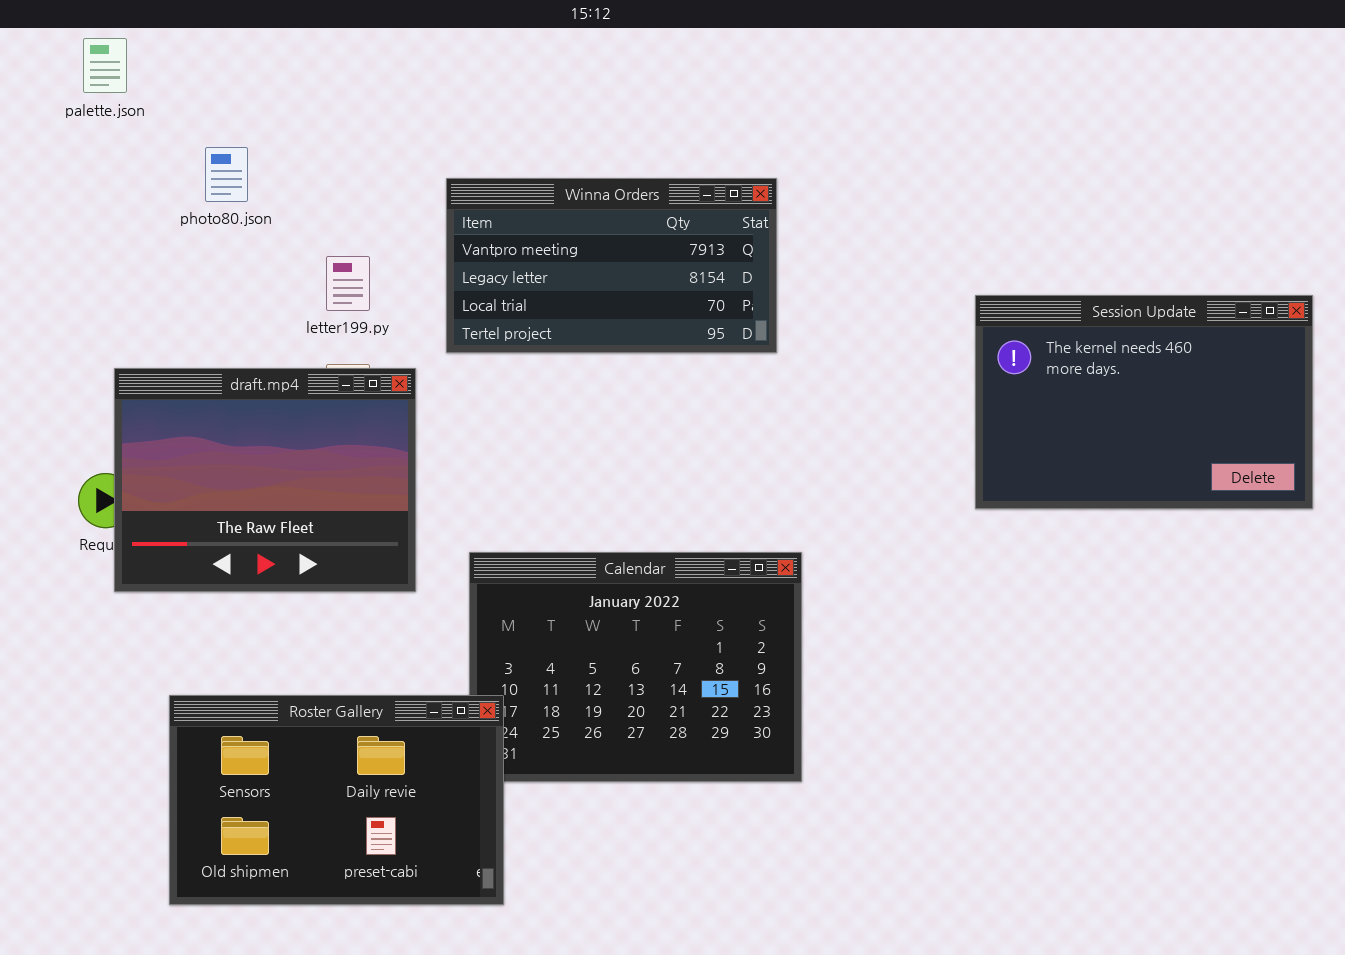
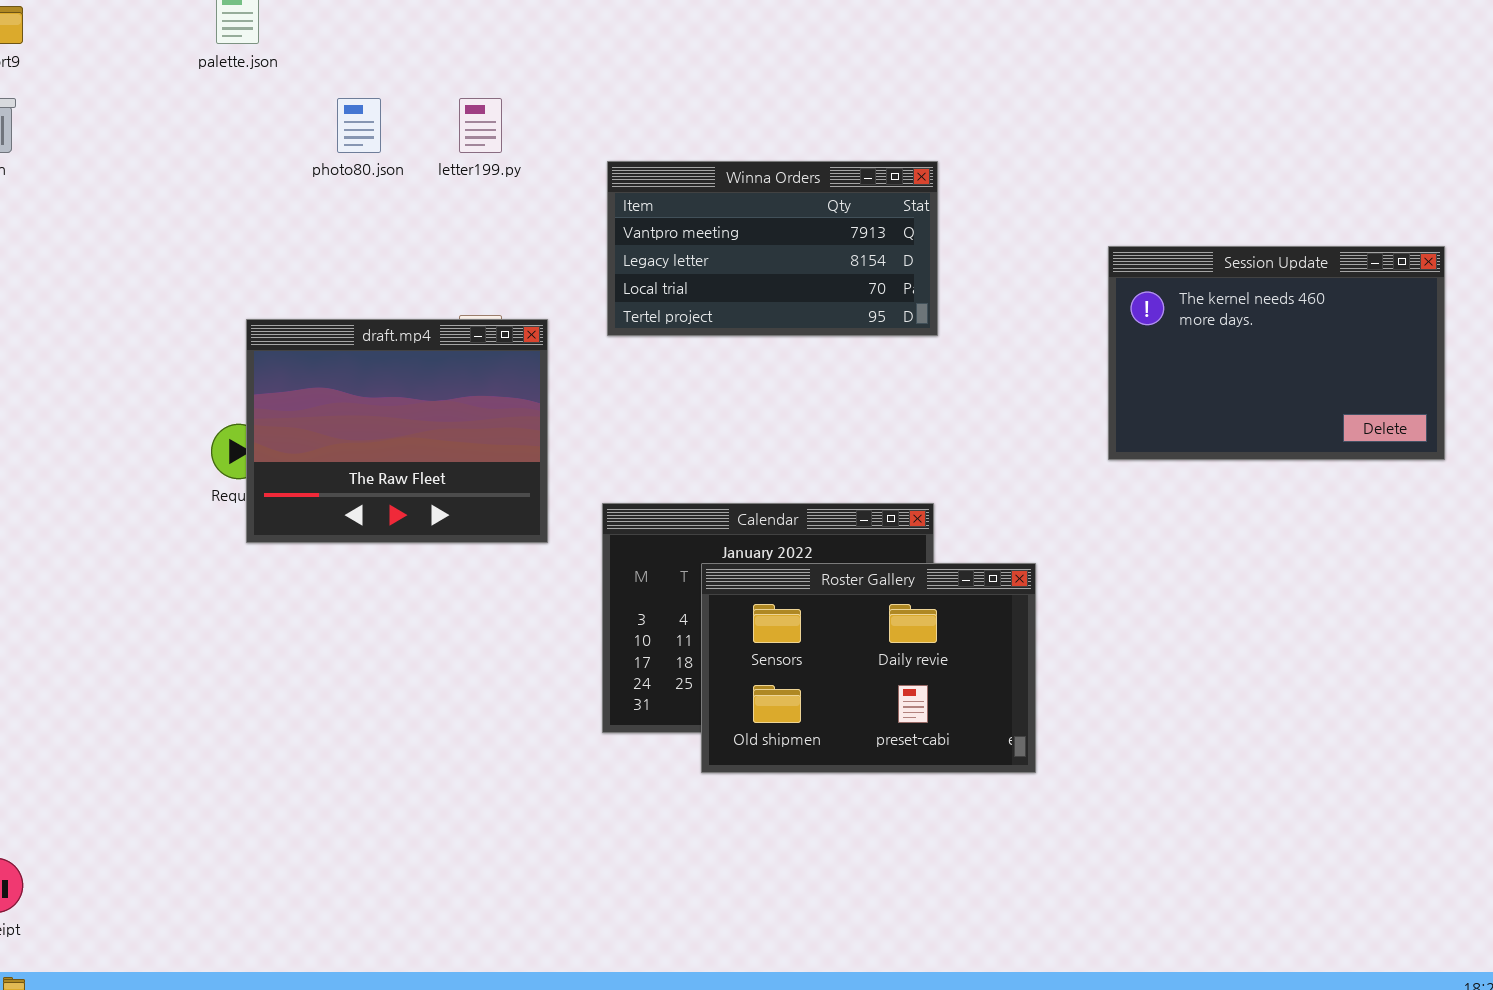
Winna Orders: [446,178,777,353] -> [607,161,938,336], moved
letter199.py: [326,256,370,311] -> [459,98,502,153], moved
Roster Gallery: [169,695,504,905] -> [701,563,1036,773], moved

